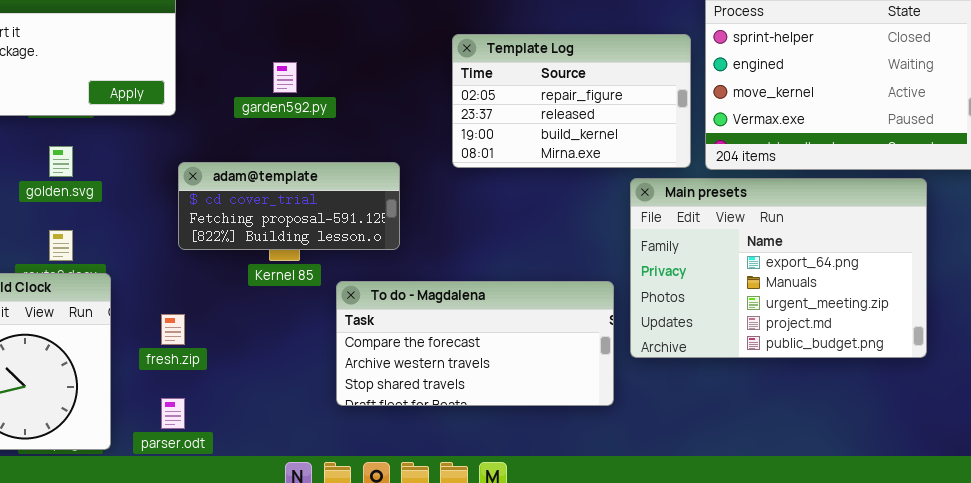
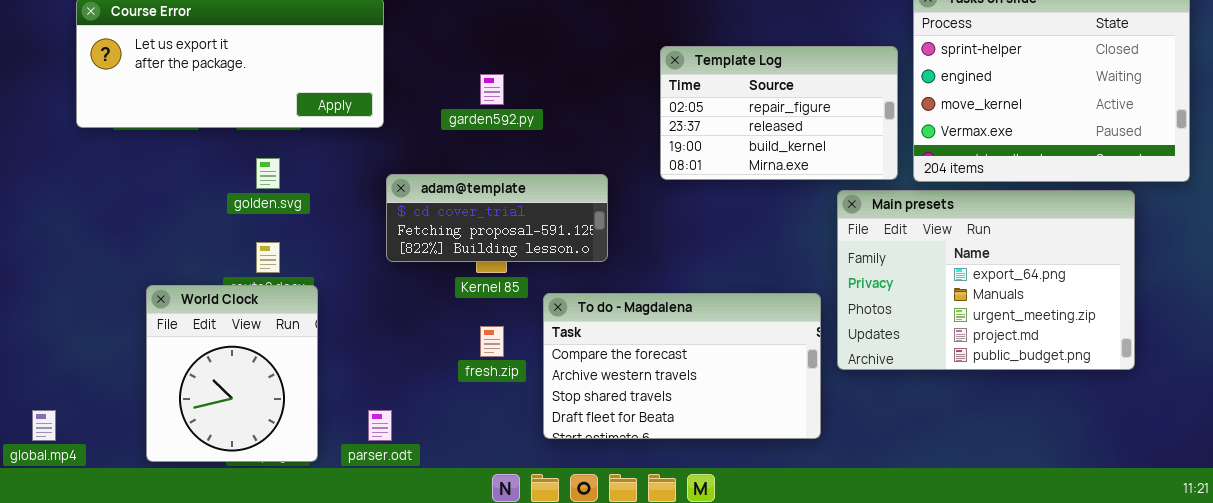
To do - Magdalena: [336,281,614,406] -> [543,293,821,439], resized
fresh.zip: [161,314,185,345] -> [480,326,504,357], moved

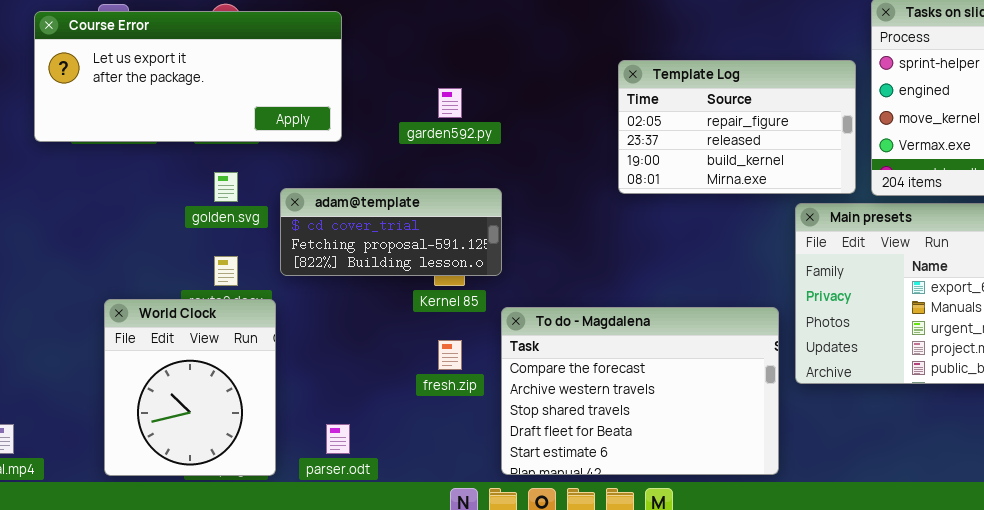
adam@template: [386,174,608,262] -> [280,188,502,276], moved
To do - Magdalena: [543,293,821,439] -> [501,307,779,475], resized

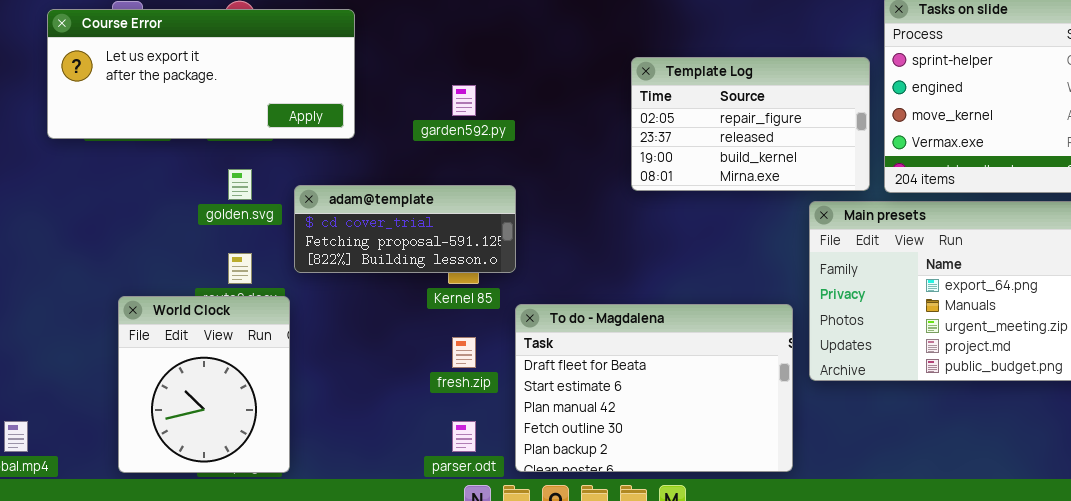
To do - Magdalena: [501,307,779,475] -> [515,304,793,472], scrolled down 3 rows
parser.odt: [326,424,350,454] -> [452,421,476,452], moved

